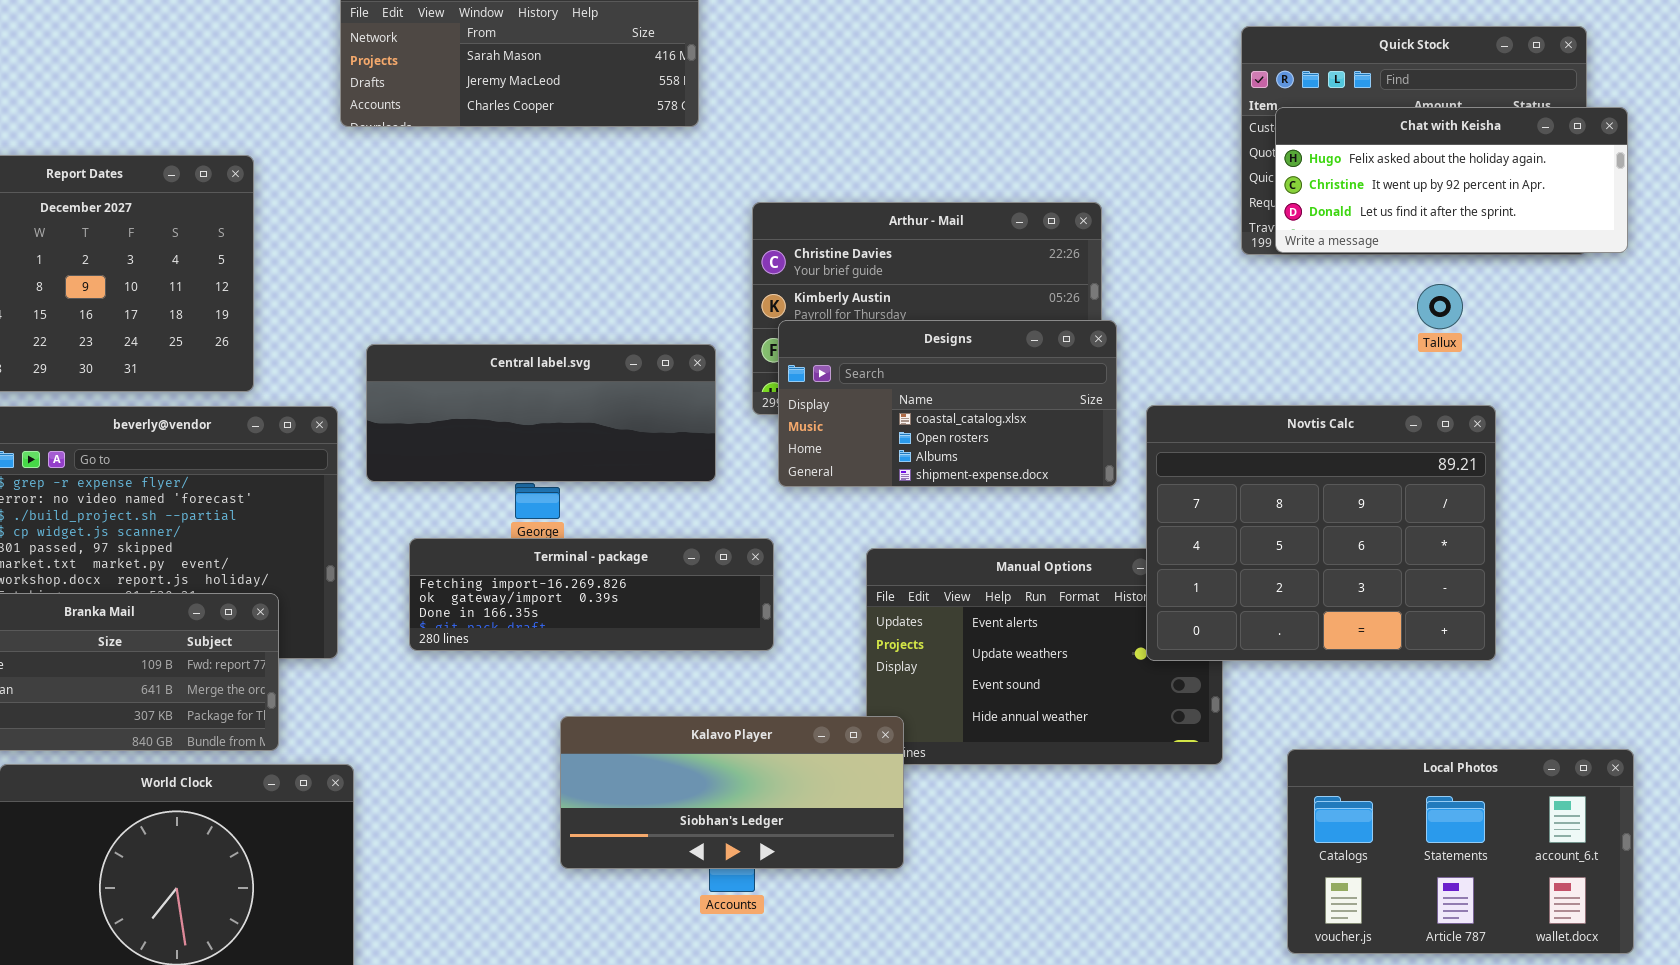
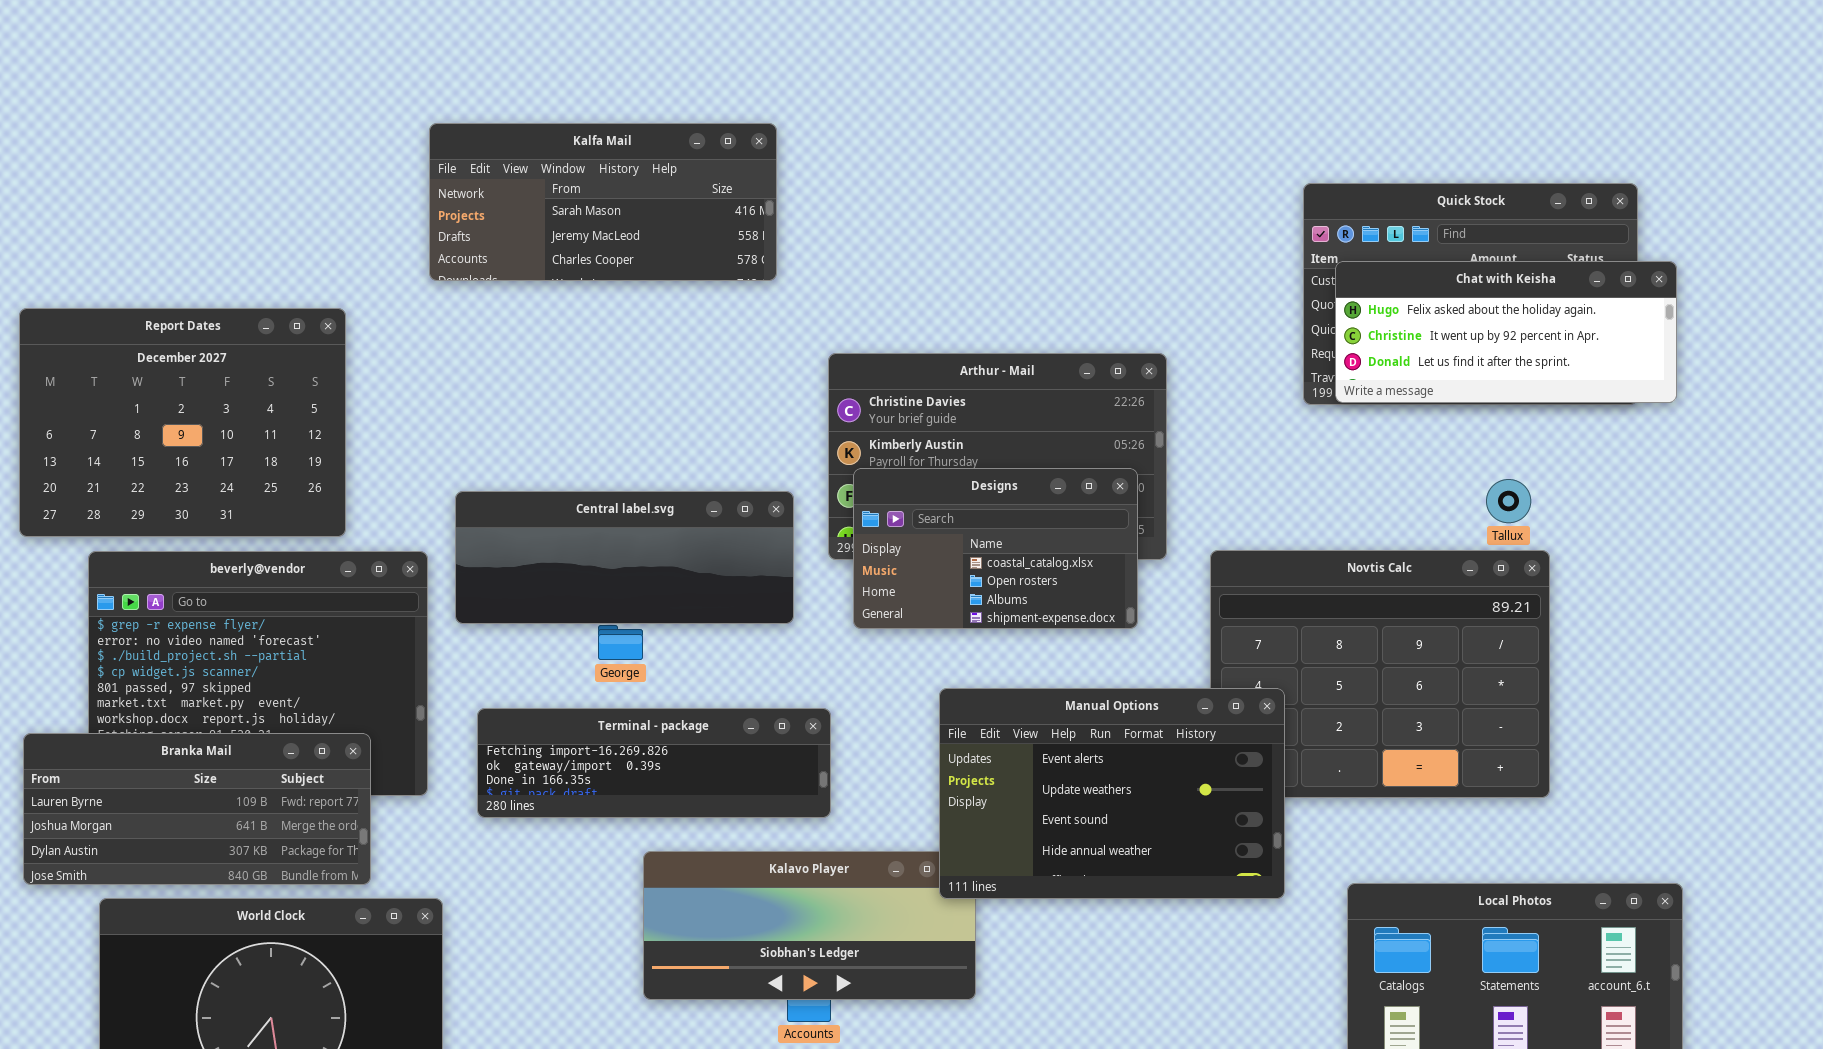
Tallux: [1417,284,1463,329] -> [1486,479,1531,523], moved
Designs: [778,320,1117,487] -> [853,468,1138,629], resized
Terminal - package: [409,538,774,651] -> [477,708,831,818], moved
Manual Options: [866,548,1223,765] -> [939,688,1285,899], raised

